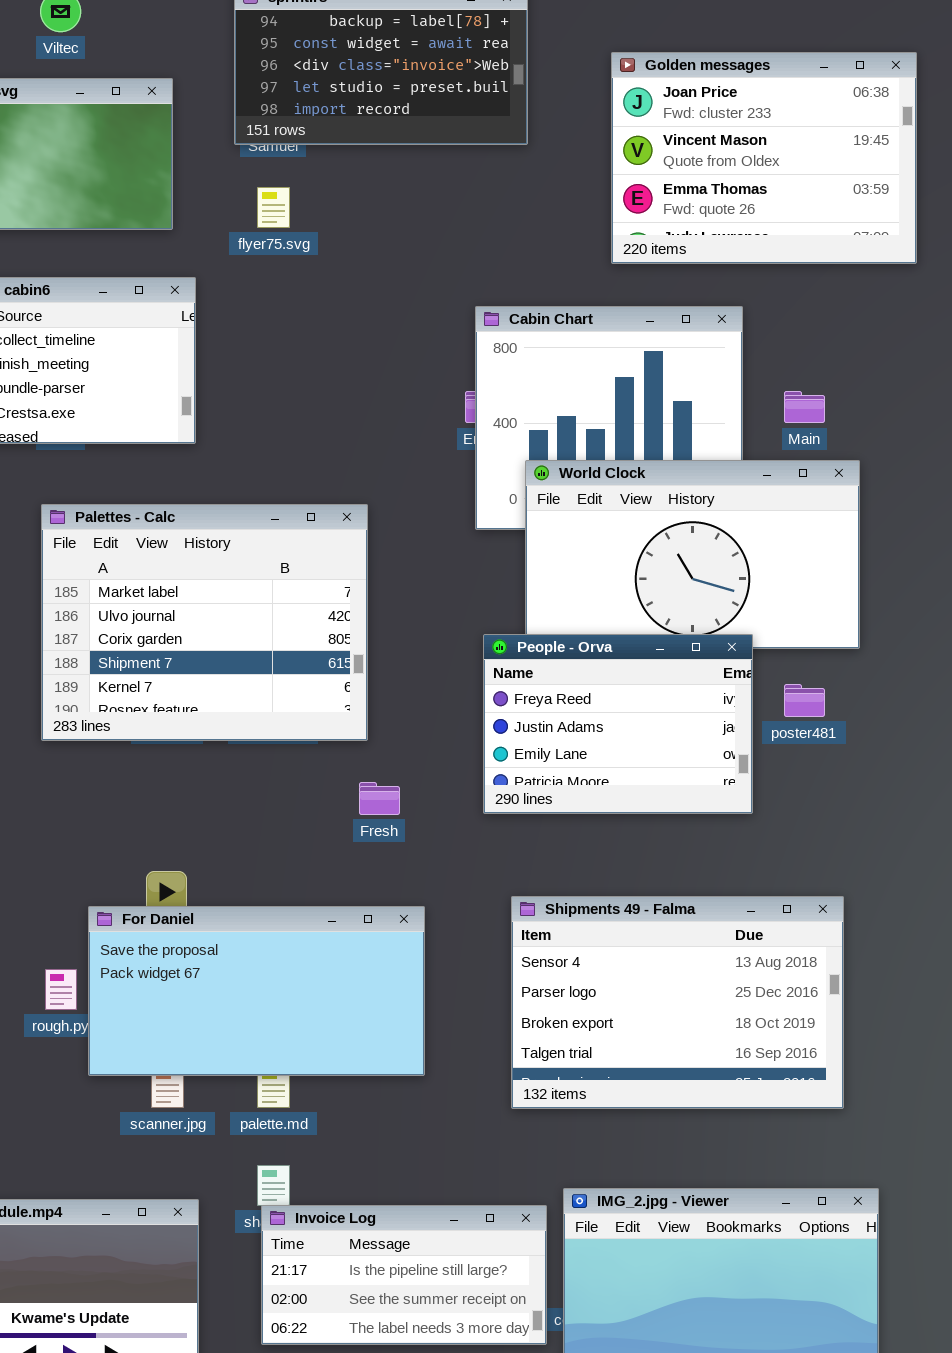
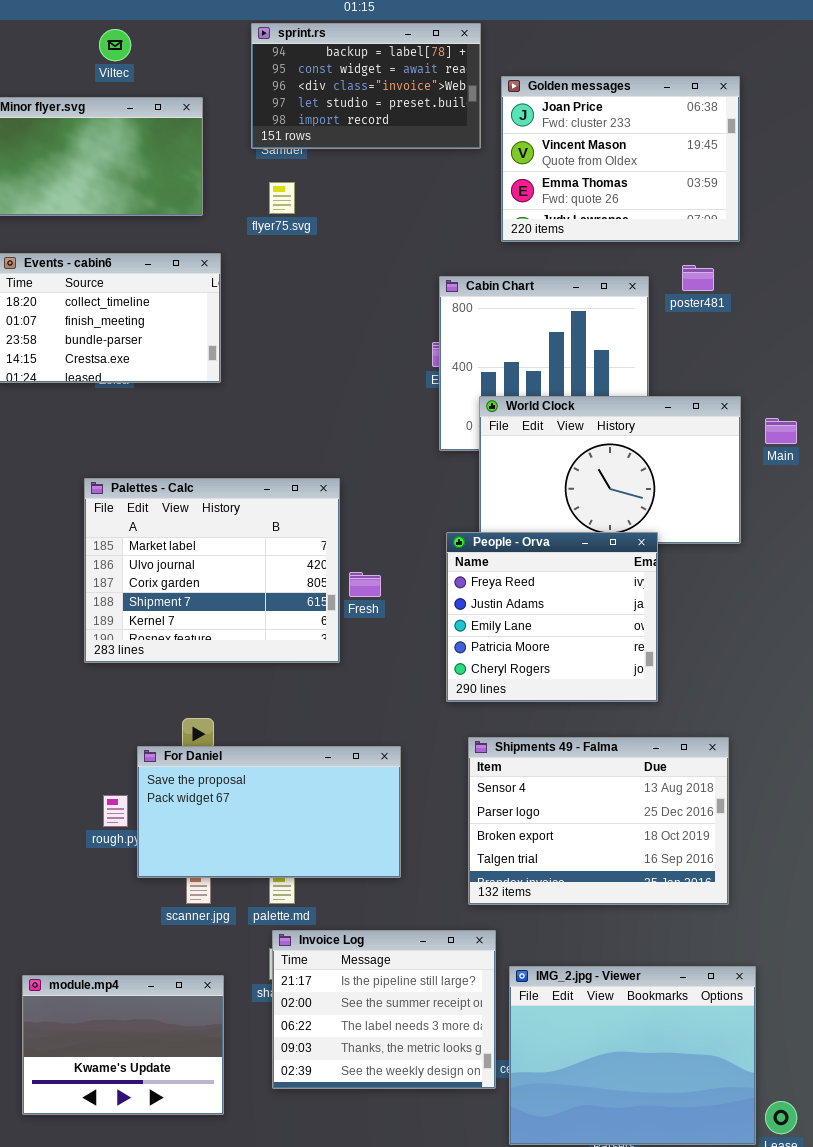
Golden messages: [611,52,917,264] -> [501,76,740,242], moved
Main: [784,391,825,423] -> [765,418,797,444], moved
Palettes - Calc: [41,504,368,741] -> [84,478,340,663], moved
People - Orva: [483,634,753,814] -> [446,532,658,702], resized
poster481: [784,684,825,717] -> [682,265,714,291], moved
Fresh: [359,782,400,815] -> [349,572,381,597], moved
Invoice Log: [261,1205,547,1345] -> [272,930,496,1089], resized

